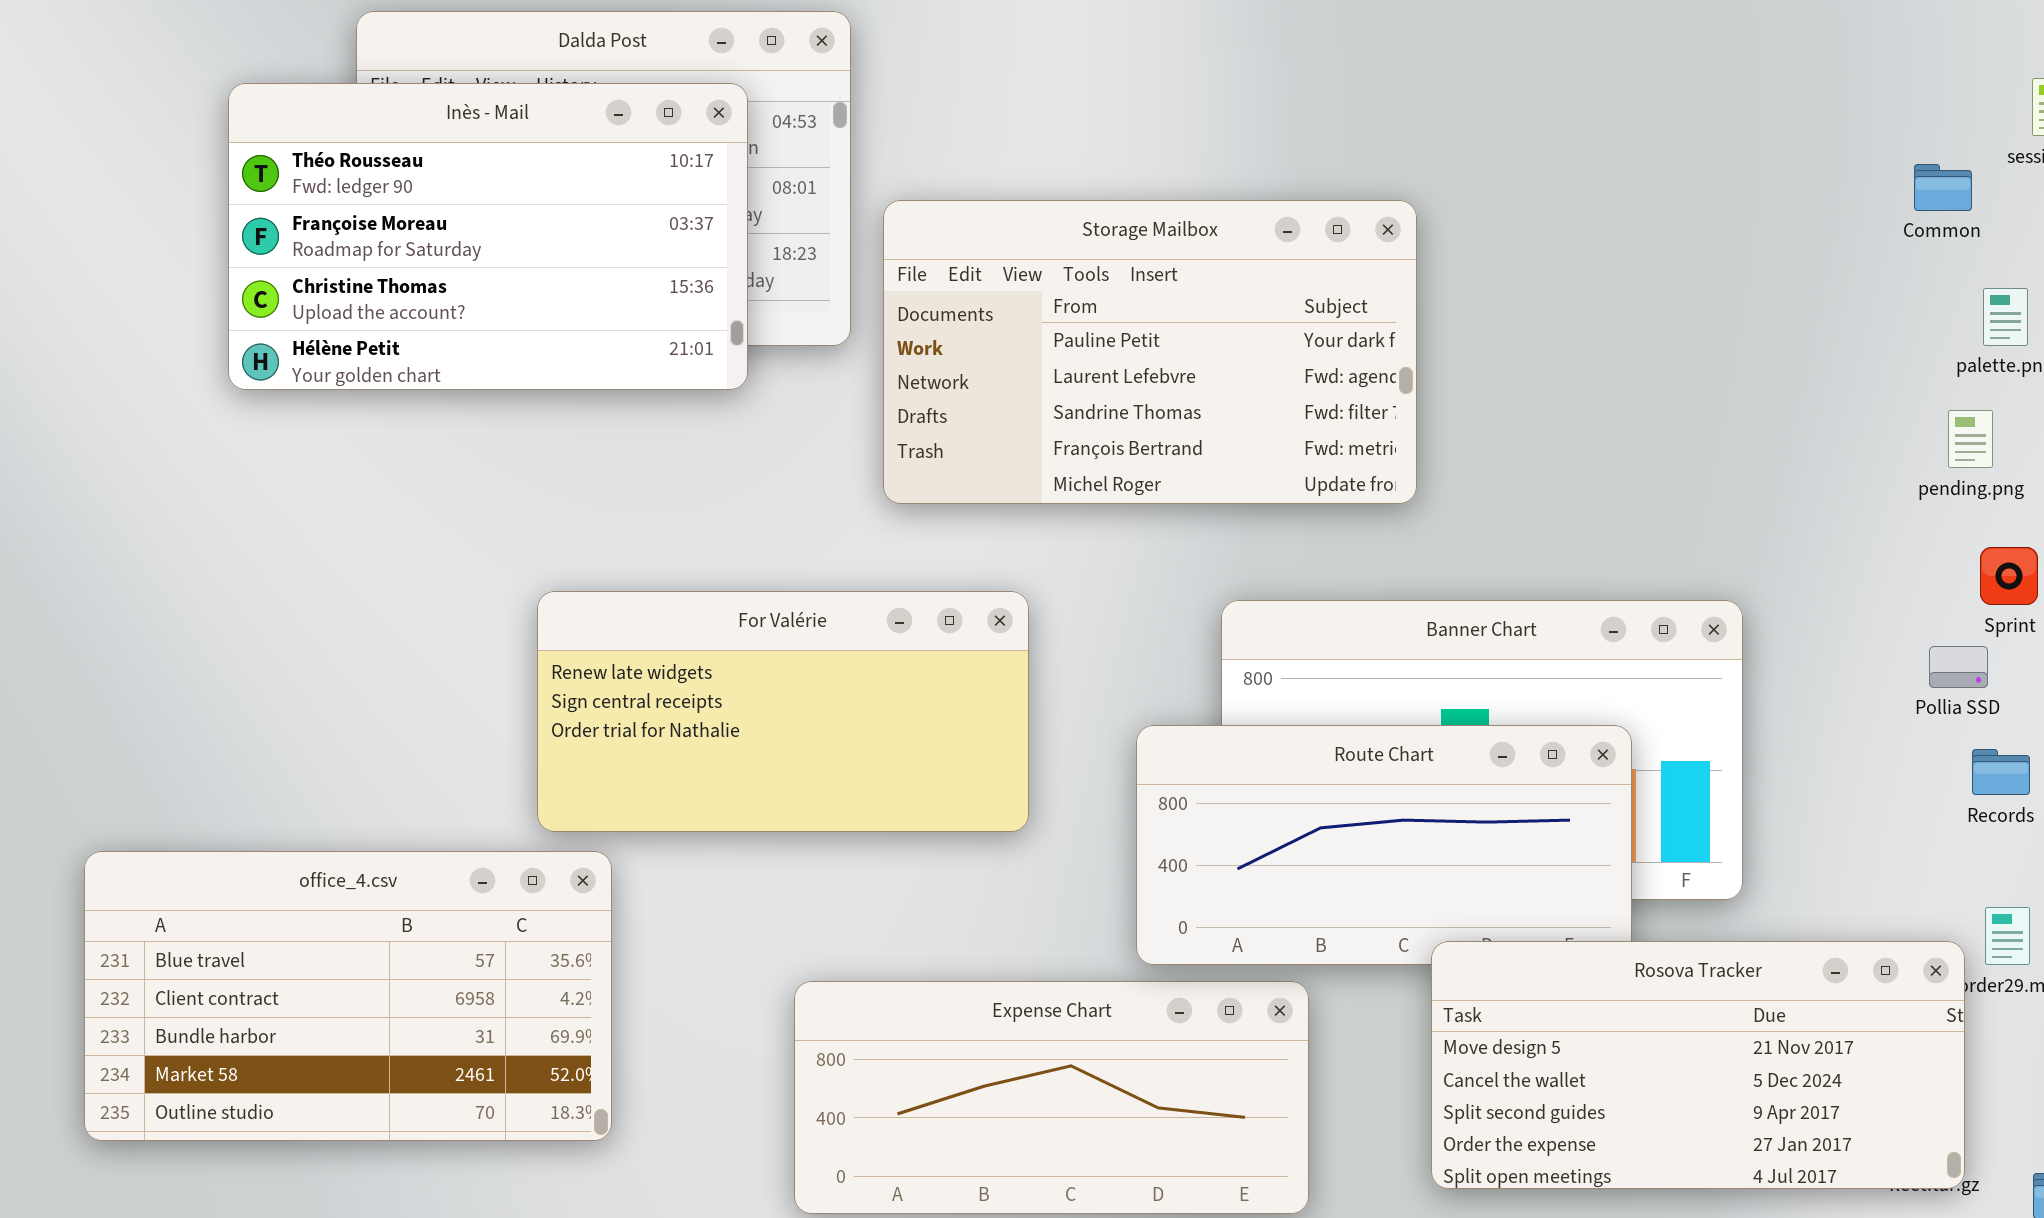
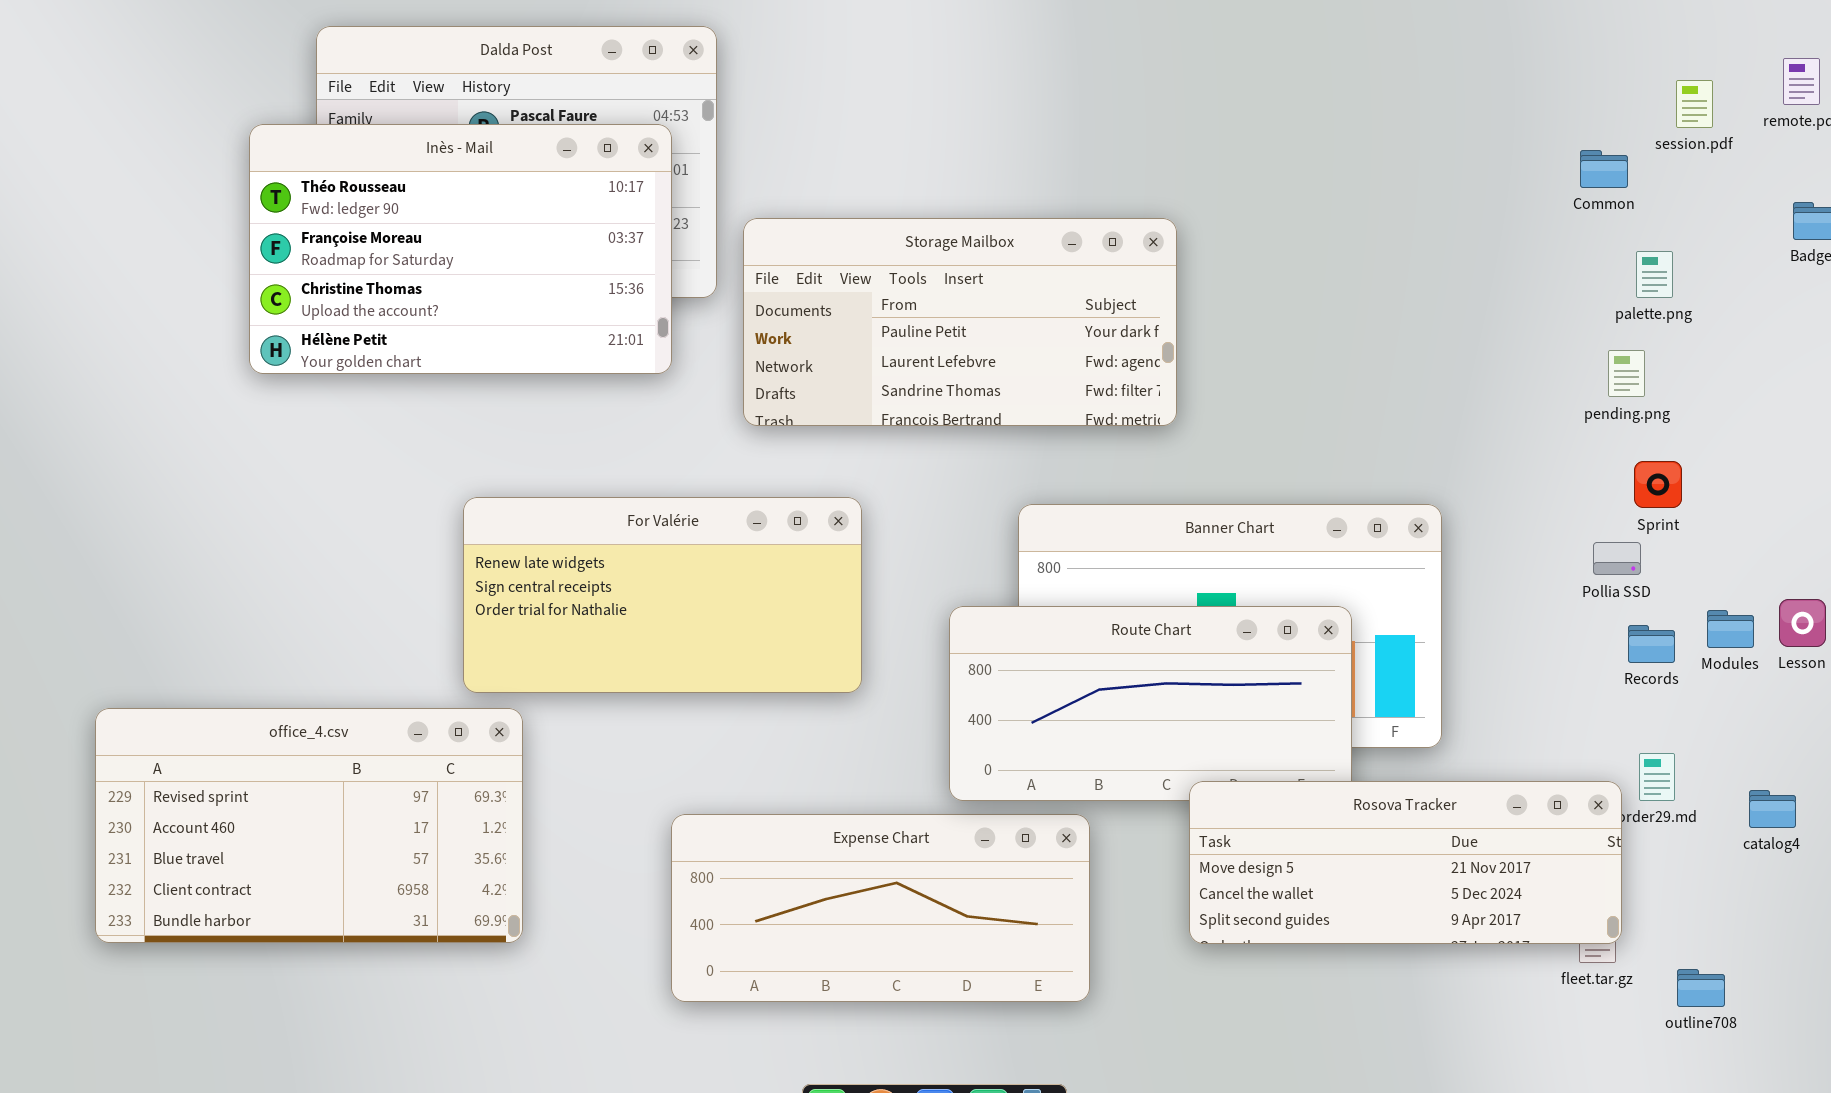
Inès - Mail: [228,83,748,390] -> [249,124,672,374], moved
Storage Mailbox: [883,200,1417,504] -> [743,218,1177,426], resized
office_4.csv: [84,851,612,1141] -> [95,708,523,943], scrolled up 2 rows
Rosova Tracker: [1431,941,1965,1189] -> [1189,781,1622,944], resized

